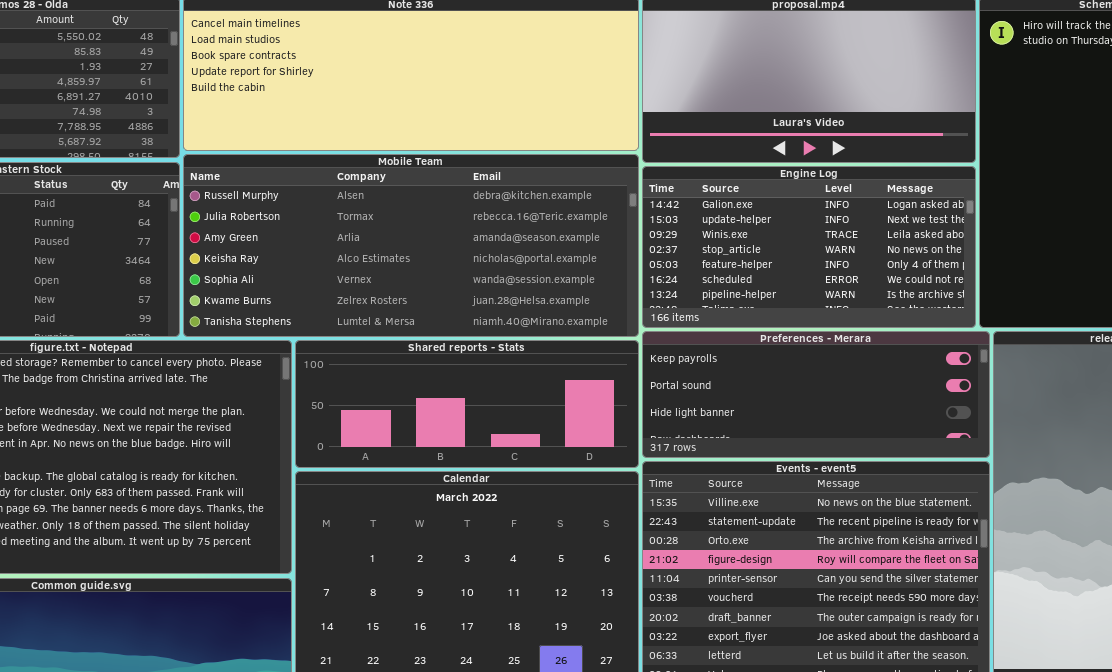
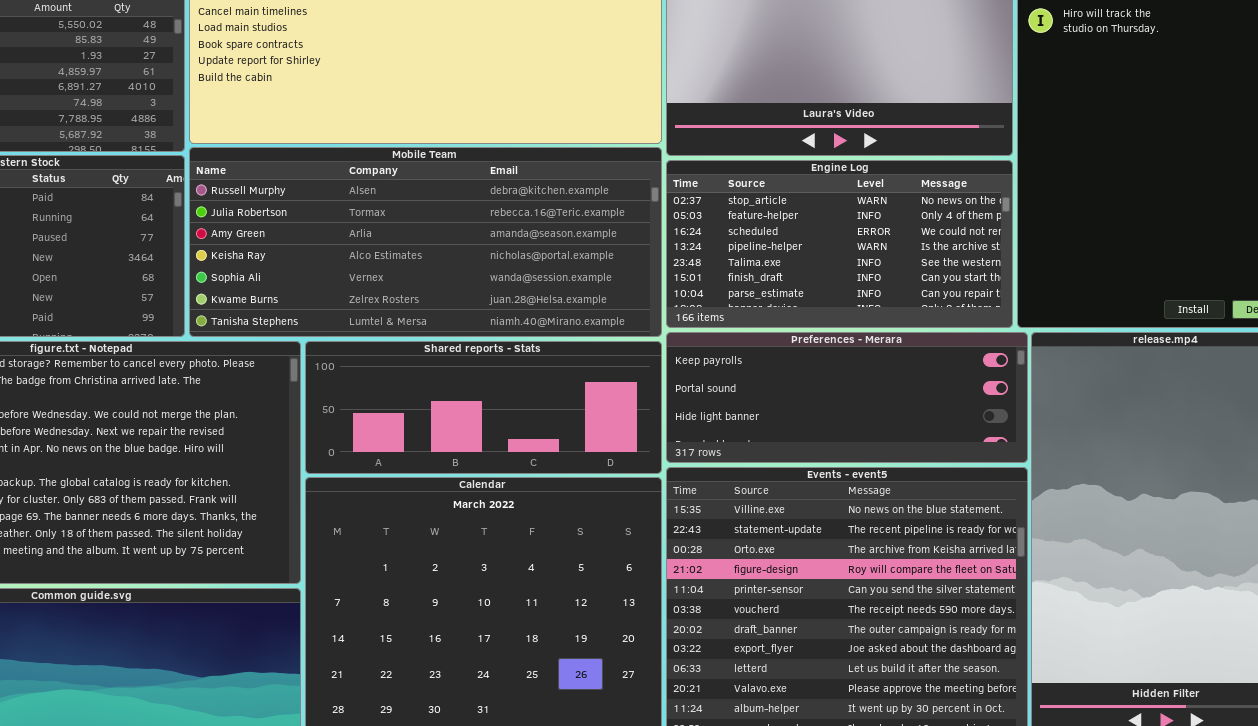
Engine Log: [642,166,976,328] -> [666,160,1013,328], scrolled down 3 rows

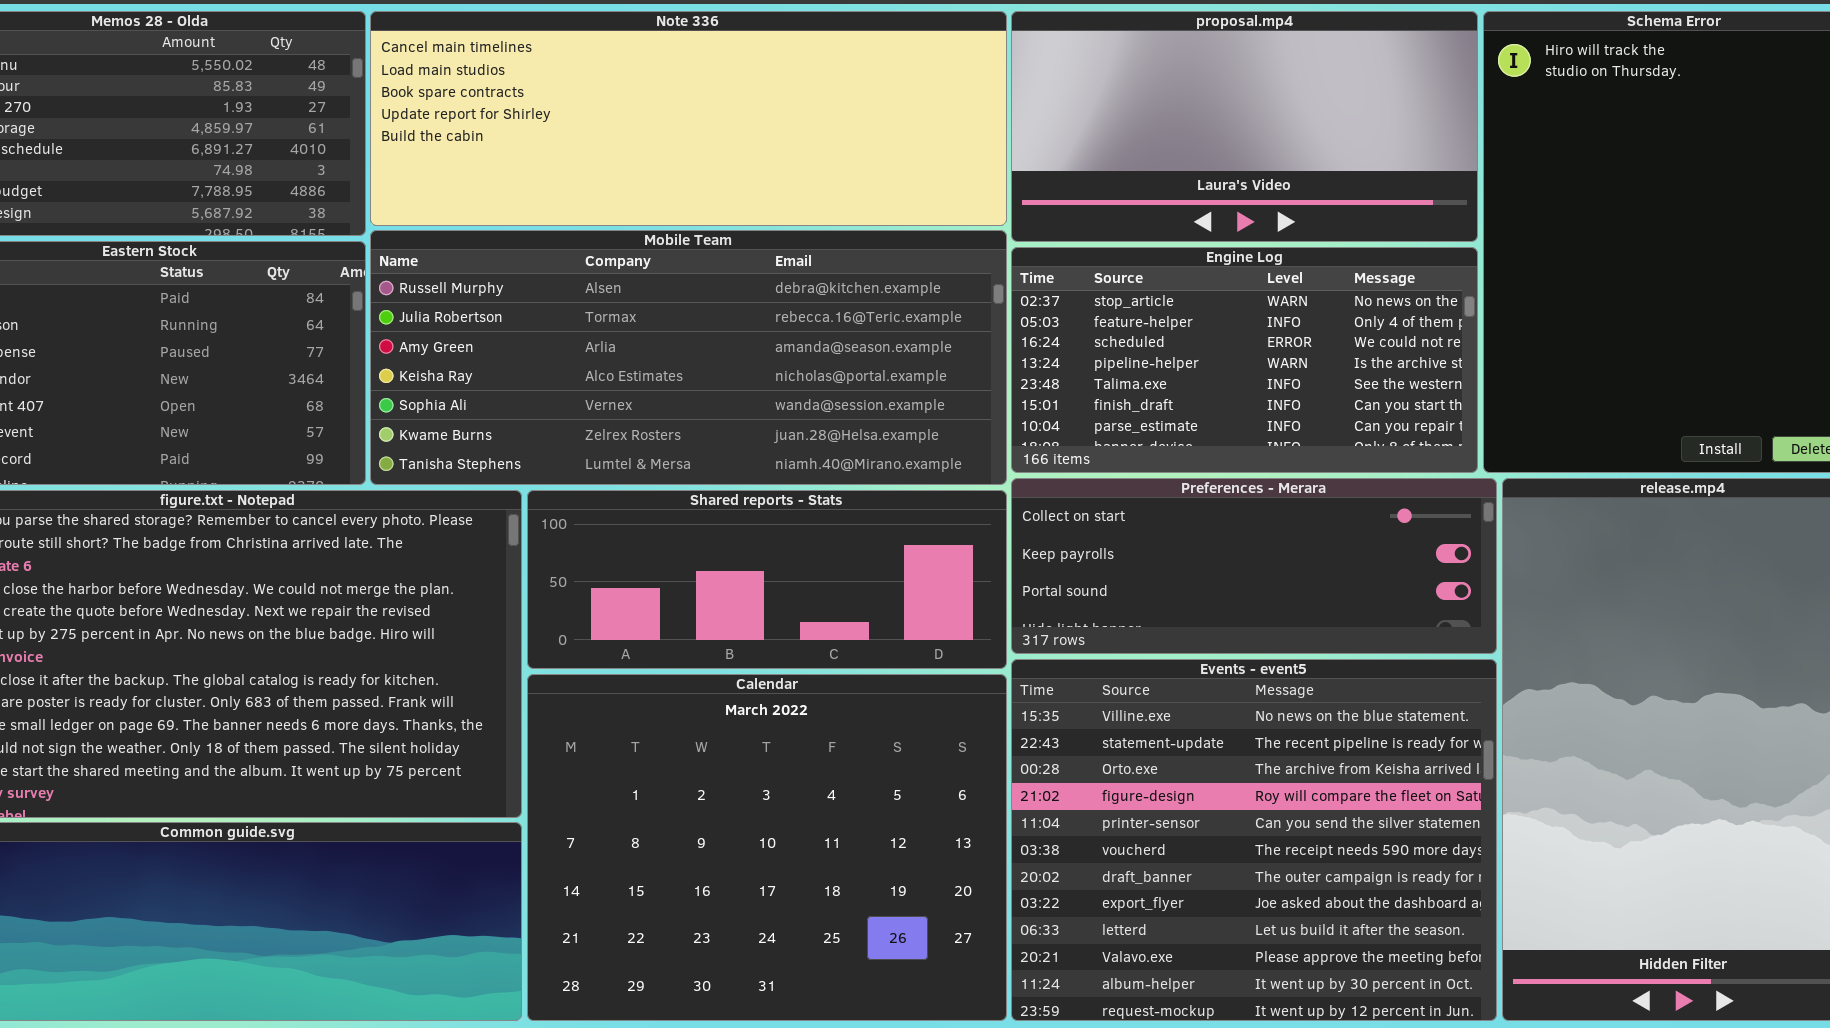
Preferences - Merara: [666,332,1028,463] -> [1011,478,1497,654], scrolled up 1 row

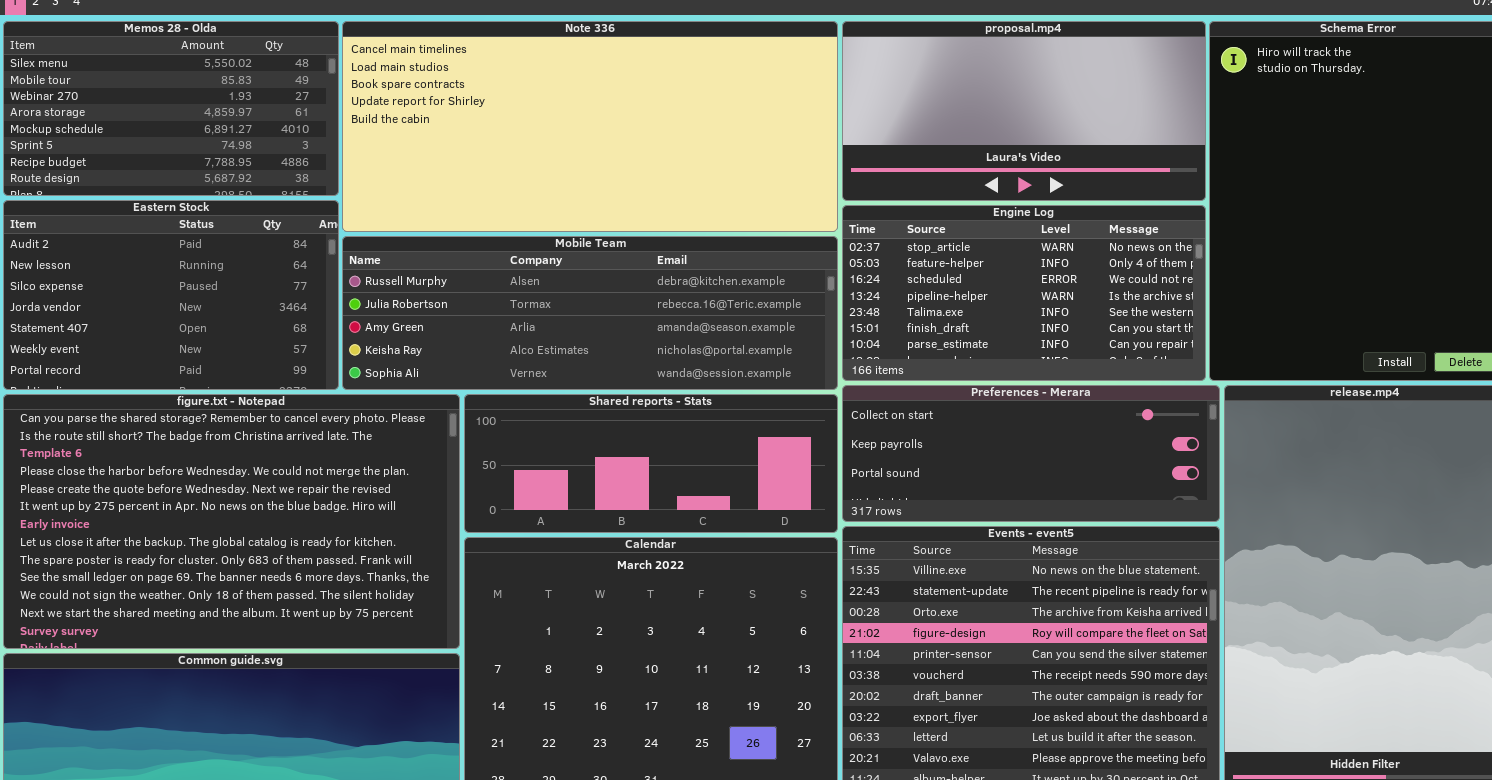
Note 336: [370,11,1007,226] -> [342,21,838,232], resized
Mobile Team: [370,230,1007,485] -> [342,236,838,390], resized

